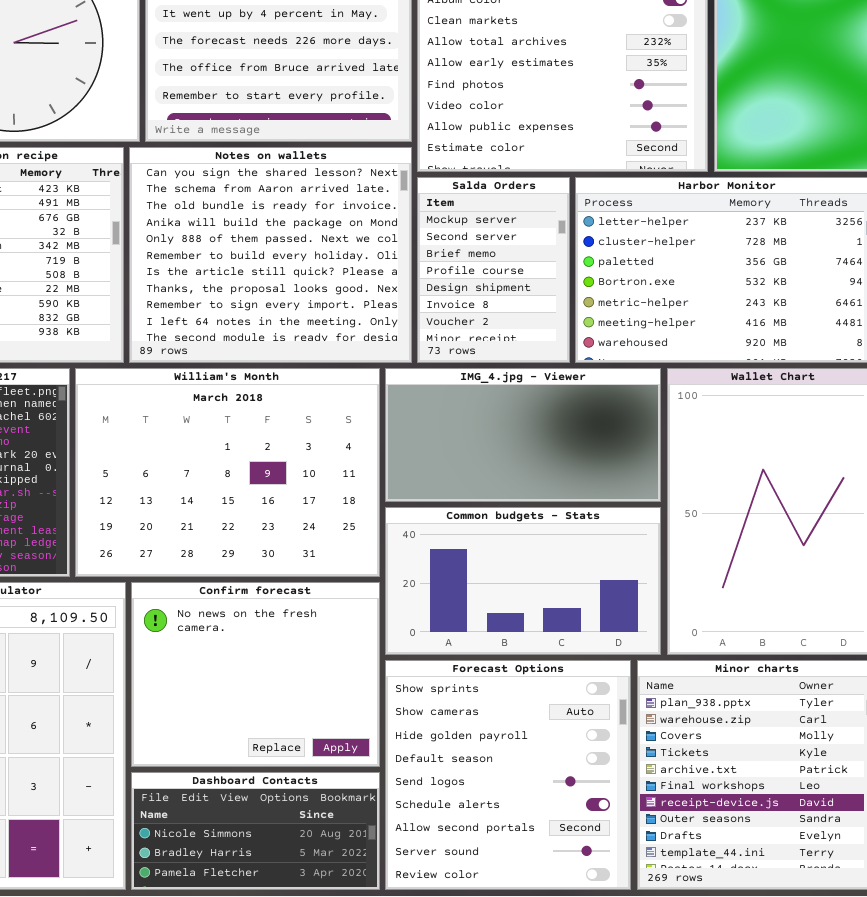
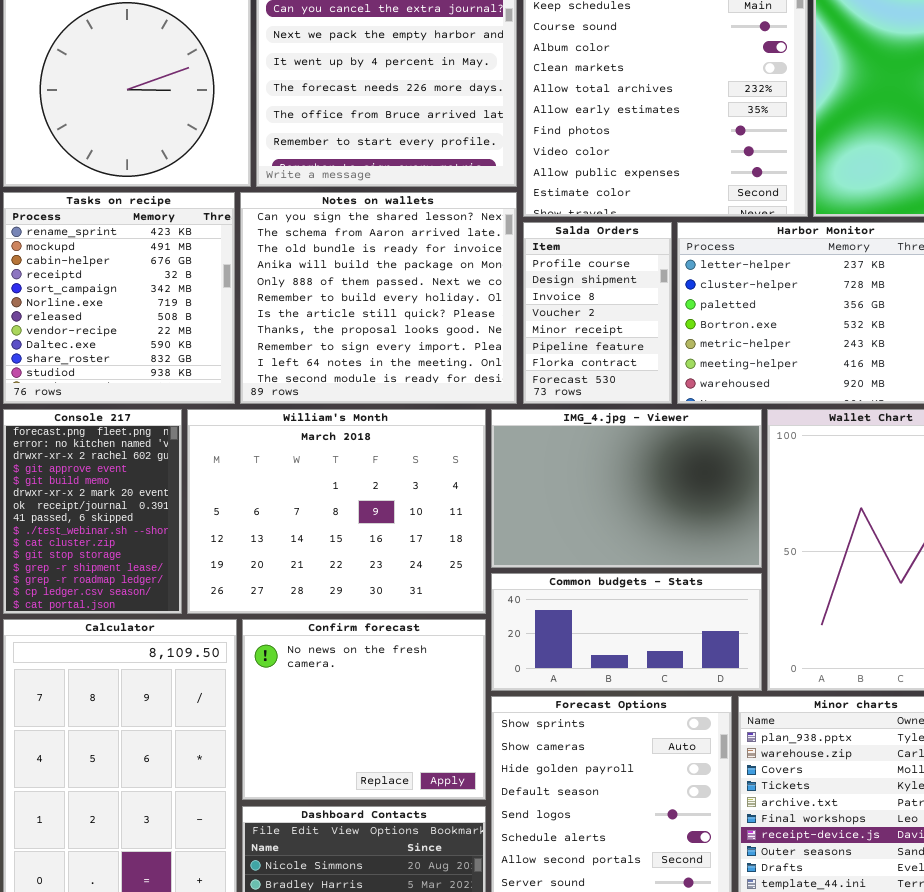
Salda Orders: [417,177,570,363] -> [523,222,672,404], scrolled down 3 rows
IMG_4.jpg - Viewer: [385,368,661,502] -> [491,409,762,568], resized
Common budgets - Stats: [385,507,661,655] -> [491,573,762,691], resized

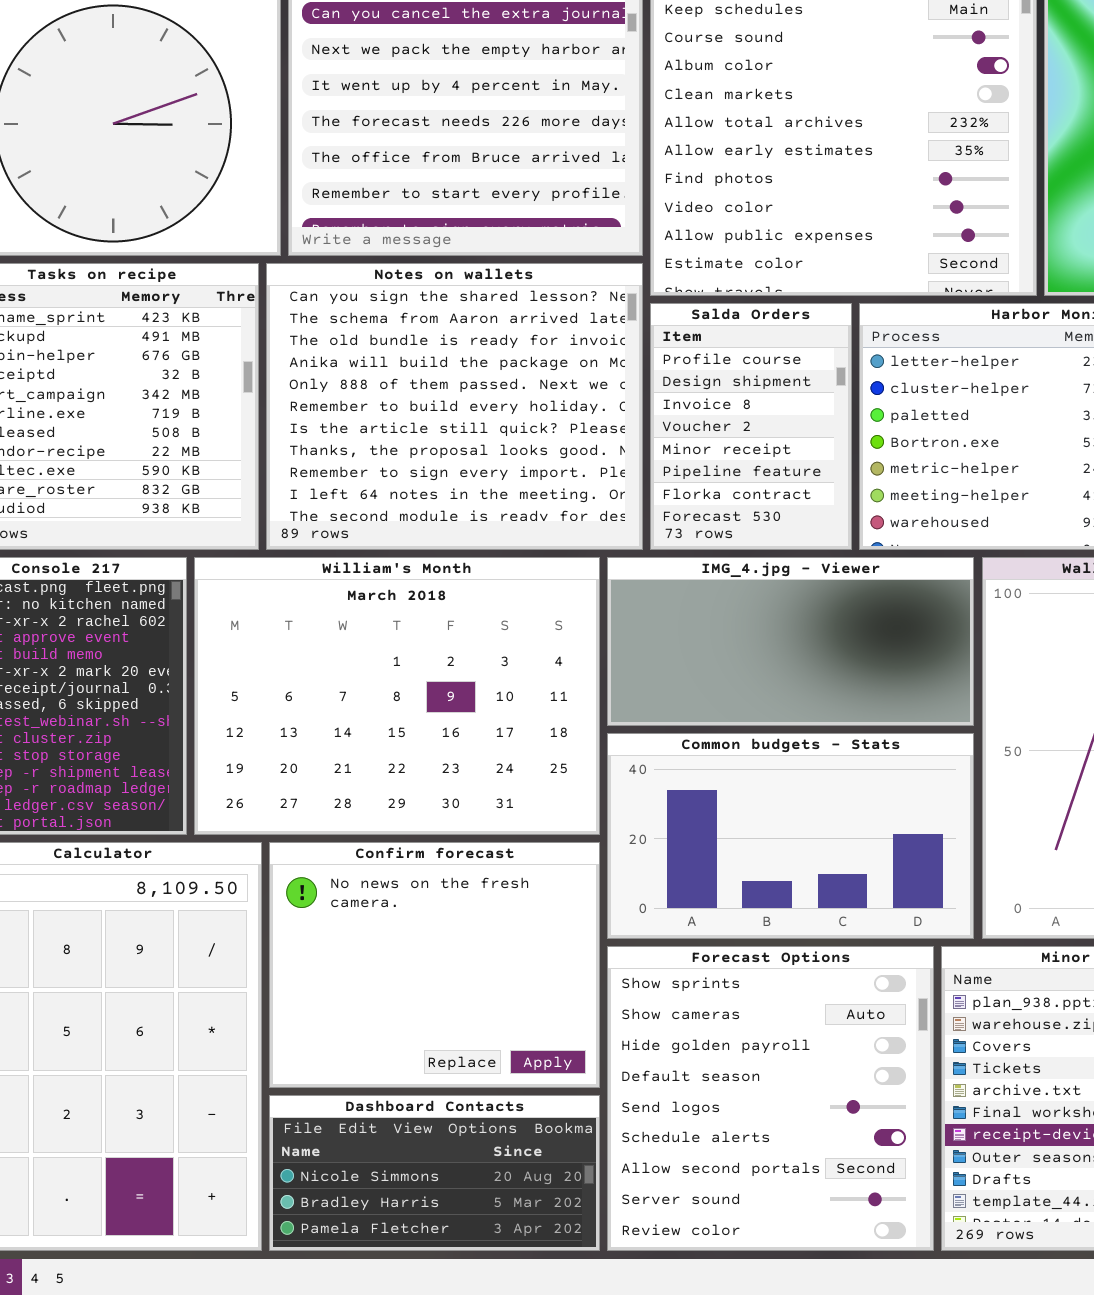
IMG_4.jpg - Viewer: [491,409,762,568] -> [607,557,974,726], resized
Common budgets - Stats: [491,573,762,691] -> [607,733,974,939], resized

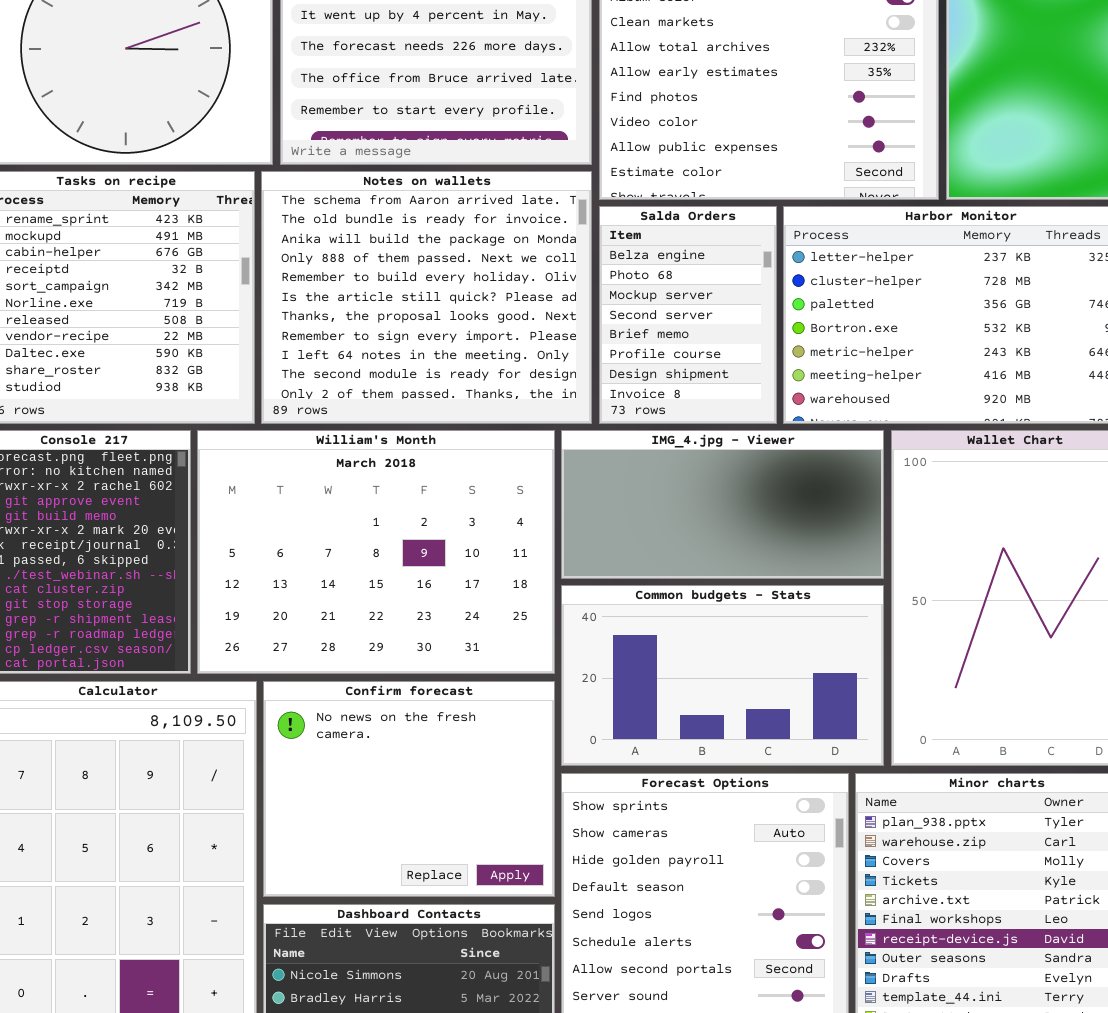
Notes on wallets: [266,263,643,550] -> [261,171,592,424], scrolled down 1 row
Salda Orders: [650,303,852,550] -> [599,206,777,424], scrolled up 5 rows

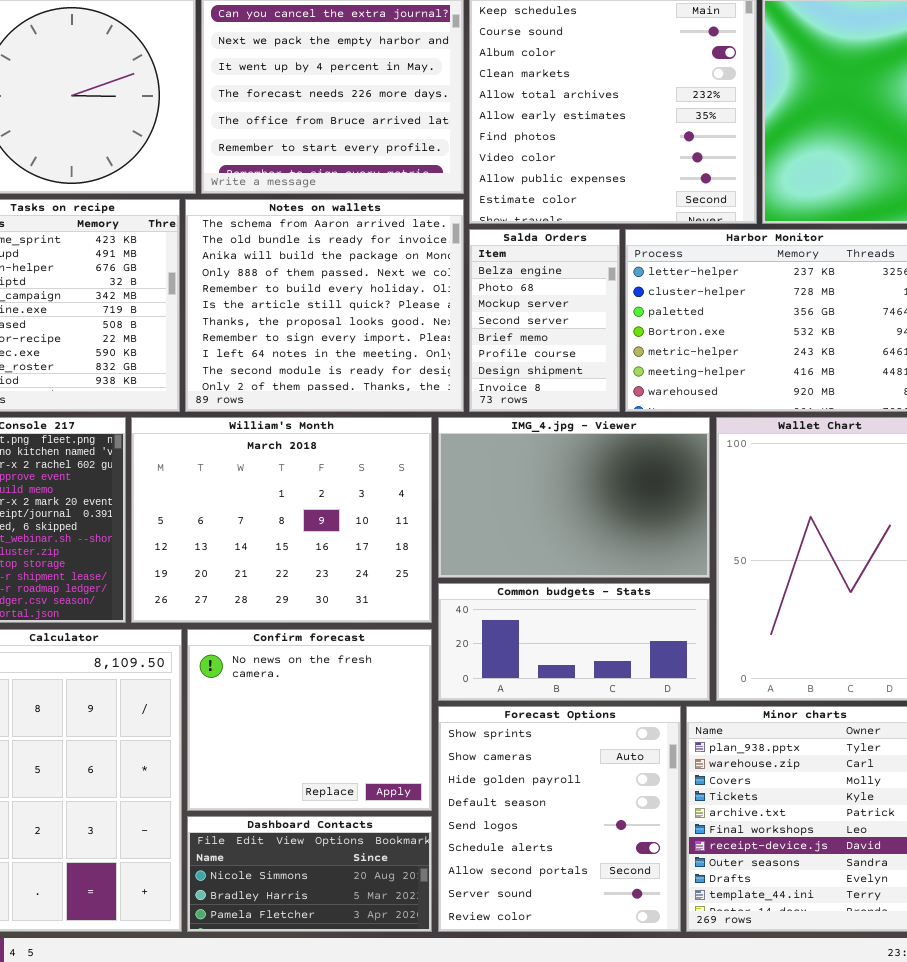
IMG_4.jpg - Viewer: [561,430,884,579] -> [438,417,710,578], resized
Common budgets - Stats: [561,585,884,766] -> [438,583,710,701], resized

